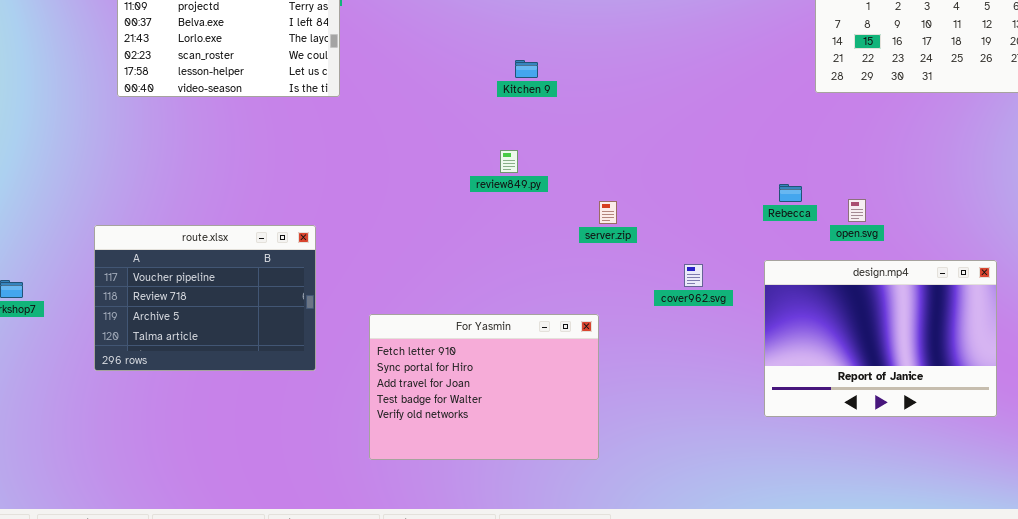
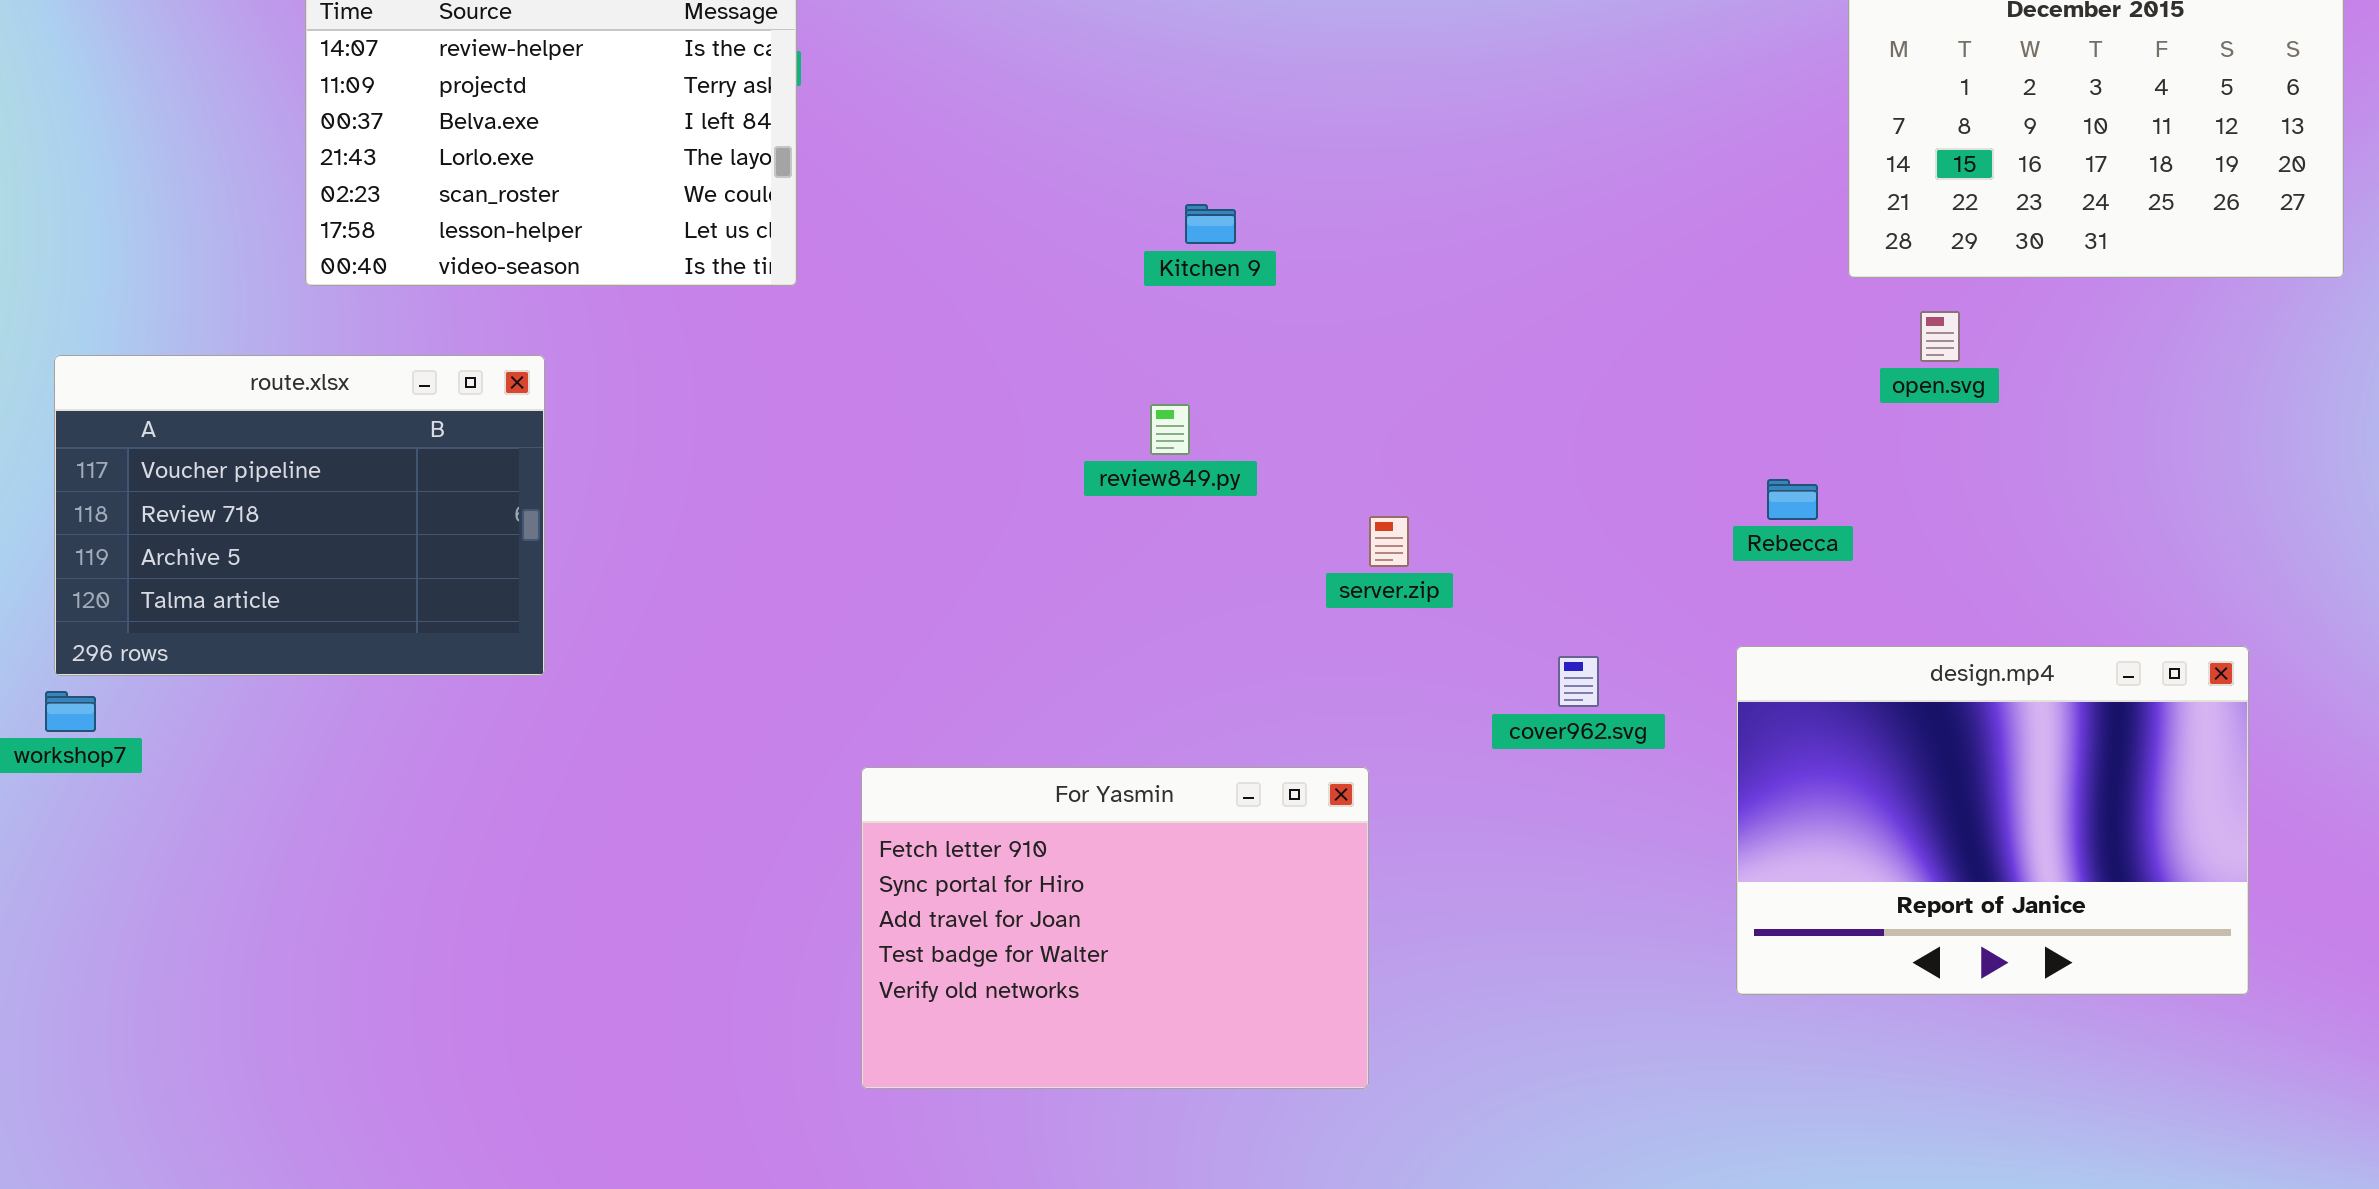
open.svg: [848,199,866,222] -> [1920,311,1960,362], moved
route.xlsx: [94,225,316,371] -> [54,355,545,676], moved

